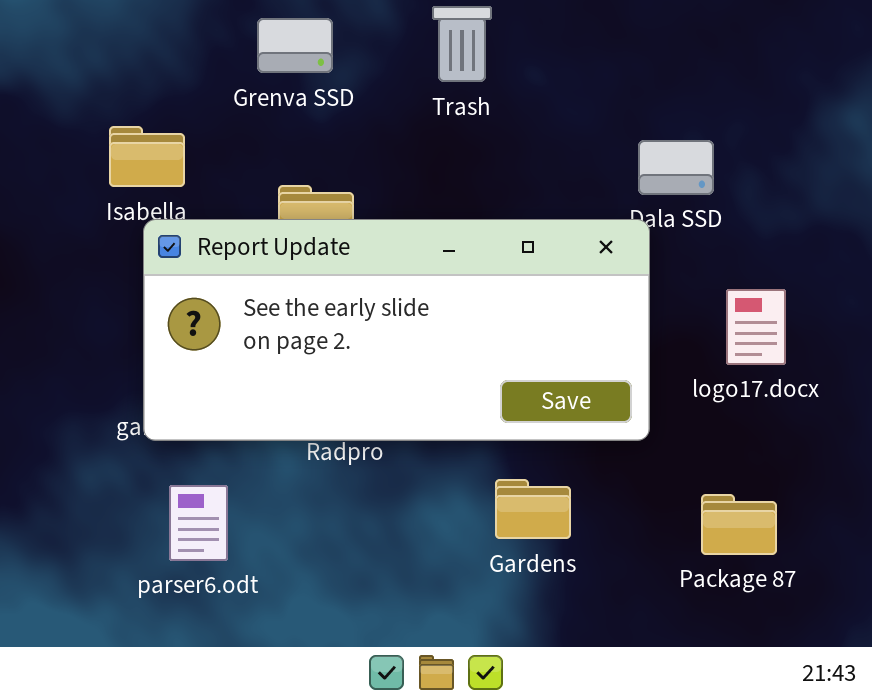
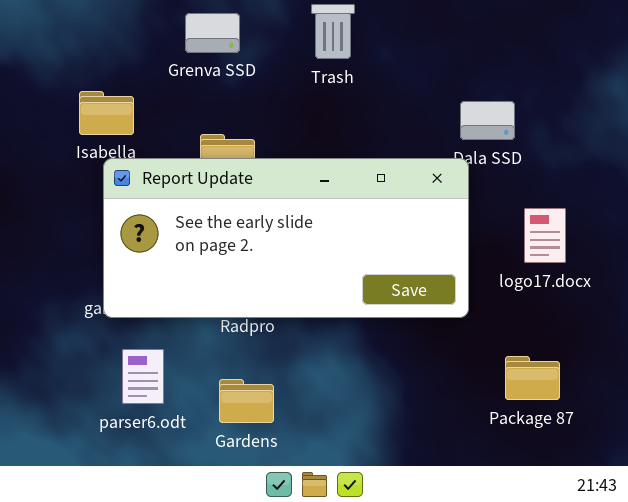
Gardens: [495,479,571,539] -> [219,379,274,423], moved

